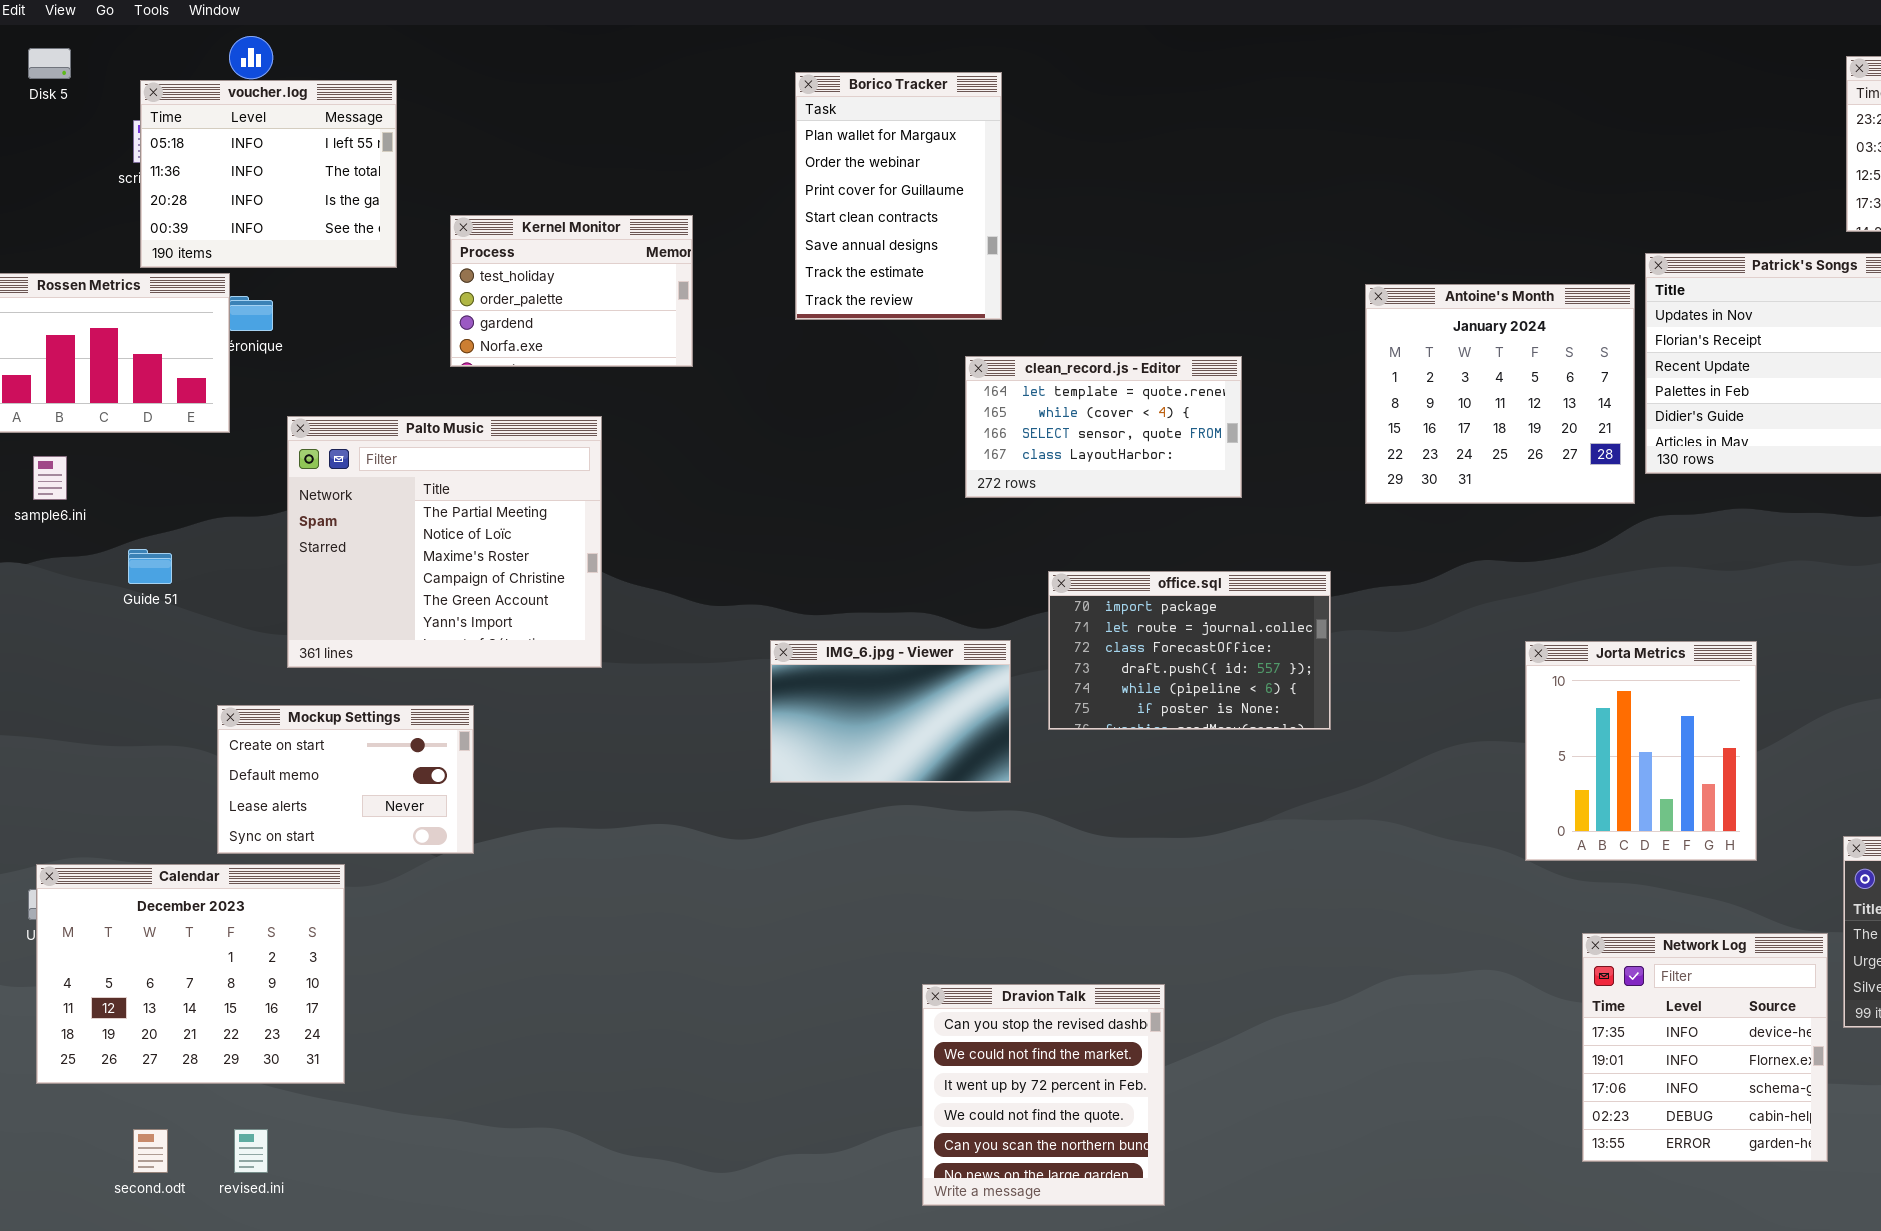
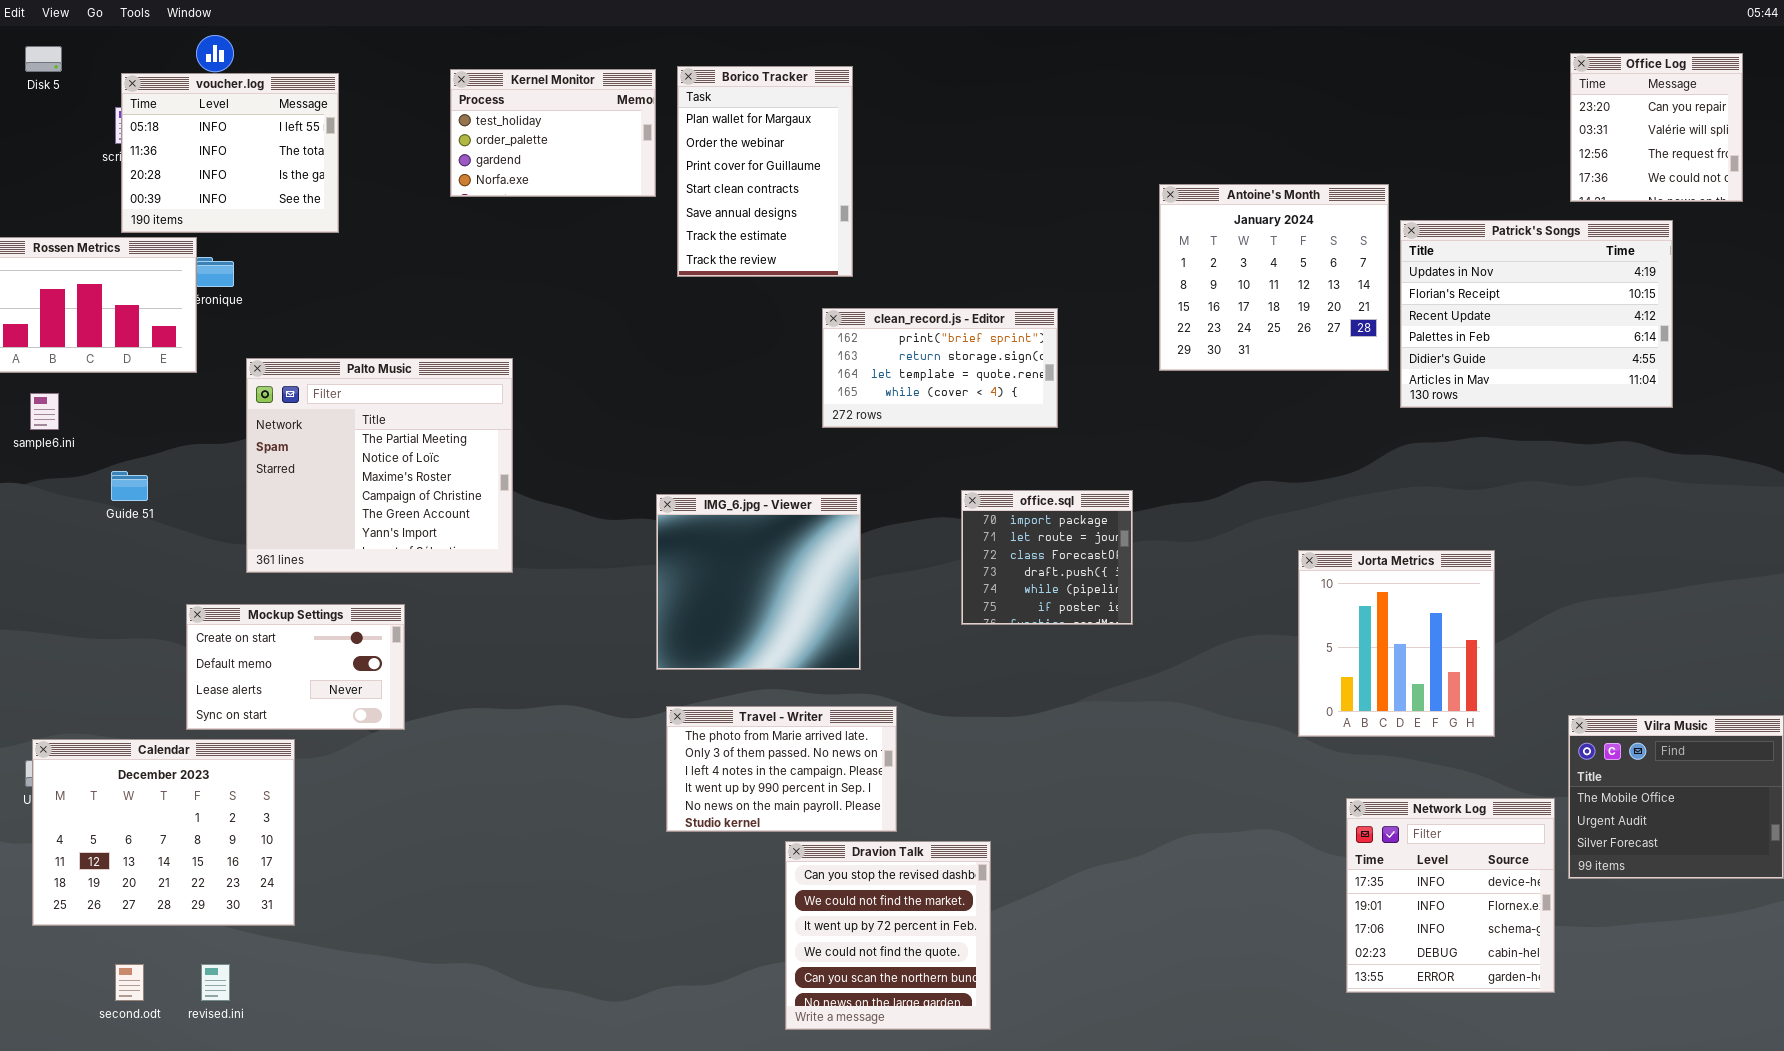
Kernel Monitor: [450,215,693,367] -> [450,69,656,197], moved
Antoine's Month: [1365,284,1635,504] -> [1159,184,1389,371], moved
clean_record.js - Editor: [965,356,1242,498] -> [822,308,1058,428], scrolled up 2 rows
office.sql: [1048,571,1331,730] -> [961,490,1133,625], resized
IMG_6.jpg - Viewer: [770,640,1011,783] -> [656,494,861,670], resized
Travel - Writer: none -> [666,706,897,832], opened

